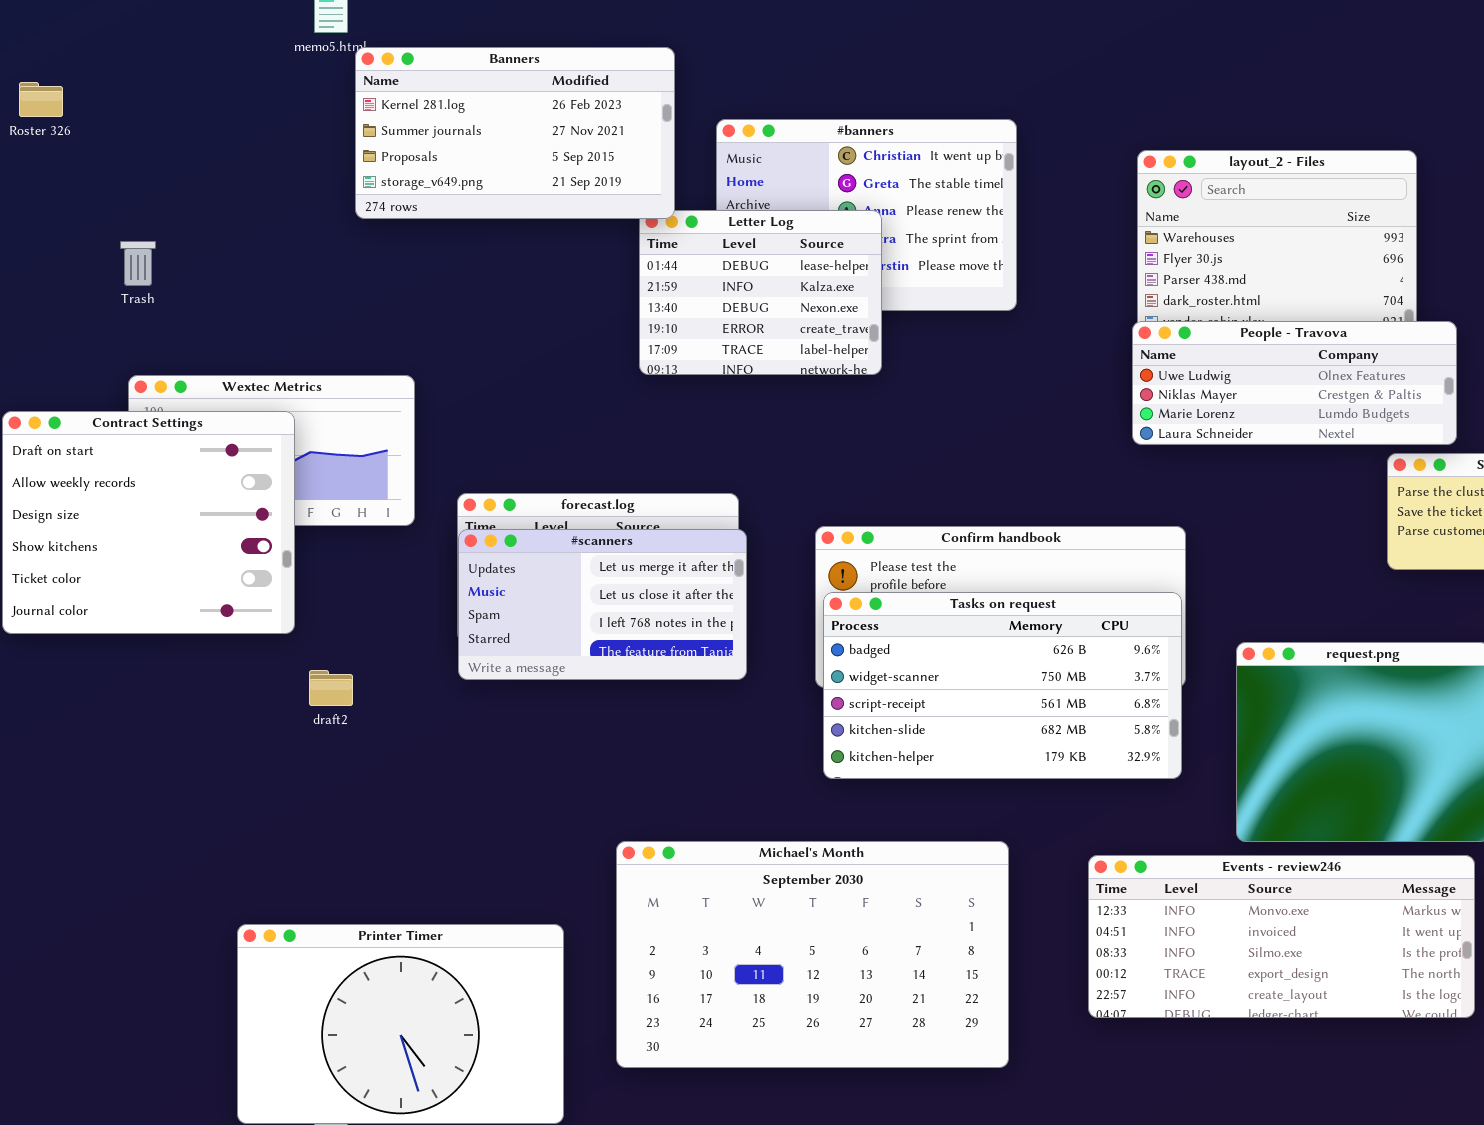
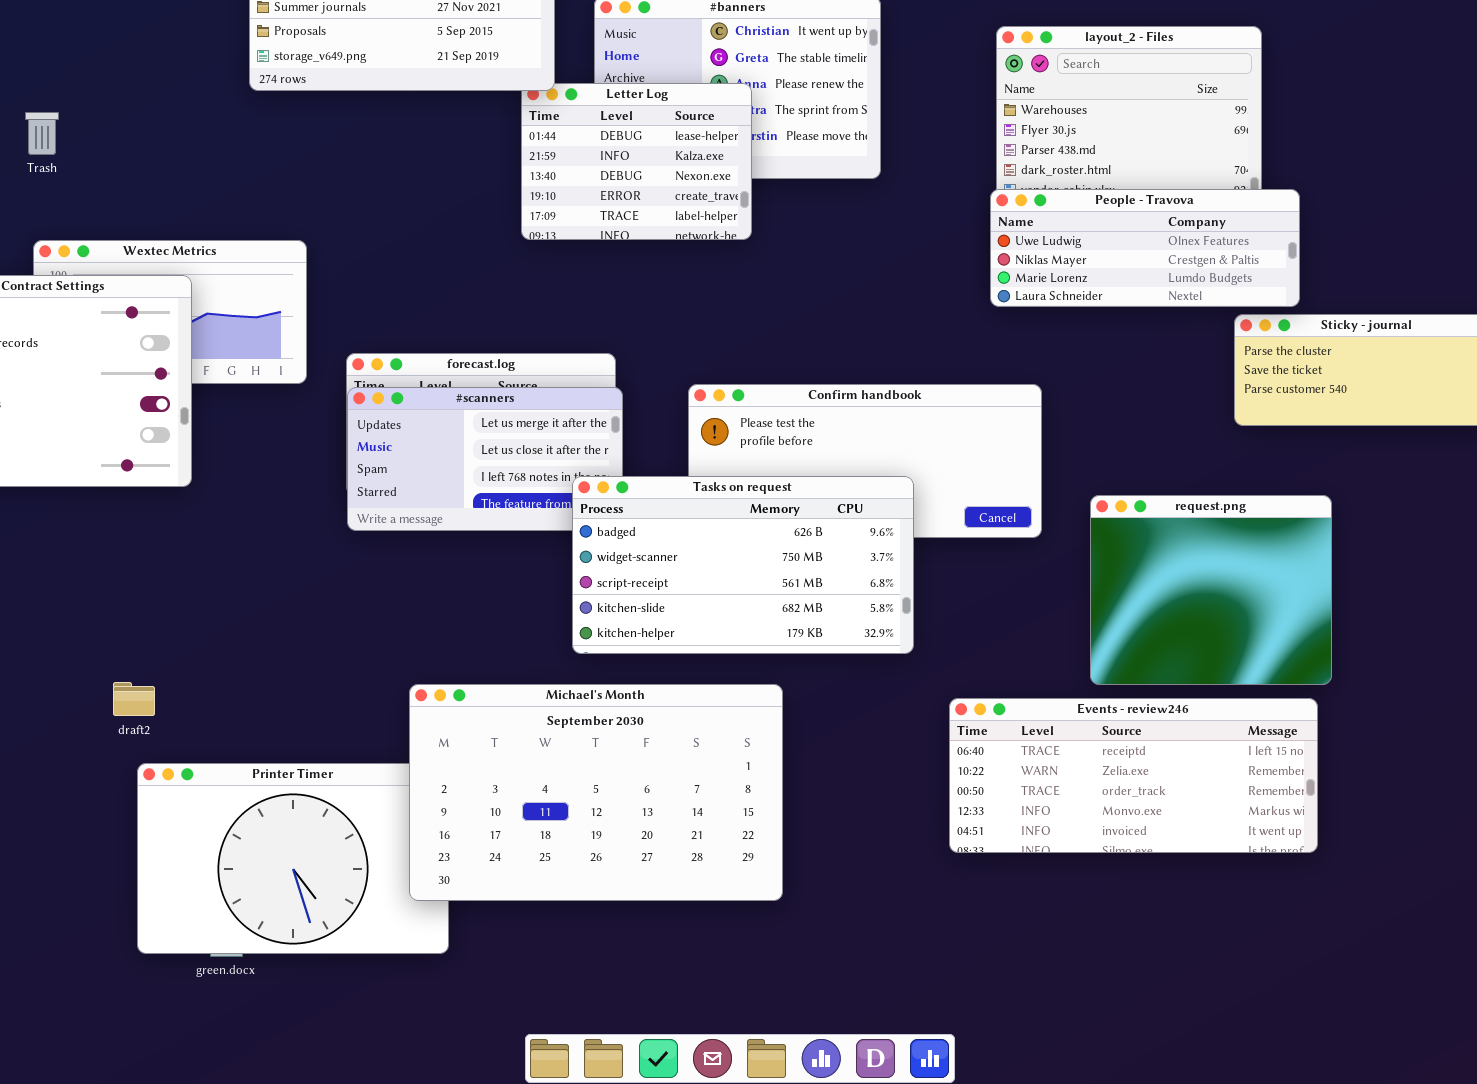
Tasks on request: [823,592,1182,779] -> [572,476,914,654], moved
draft2: [309,670,353,706] -> [113,682,155,716], moved
Michael's Month: [616,841,1009,1068] -> [409,684,783,901], moved
Events - review246: [1088,855,1475,1018] -> [949,698,1318,853], scrolled up 3 rows

